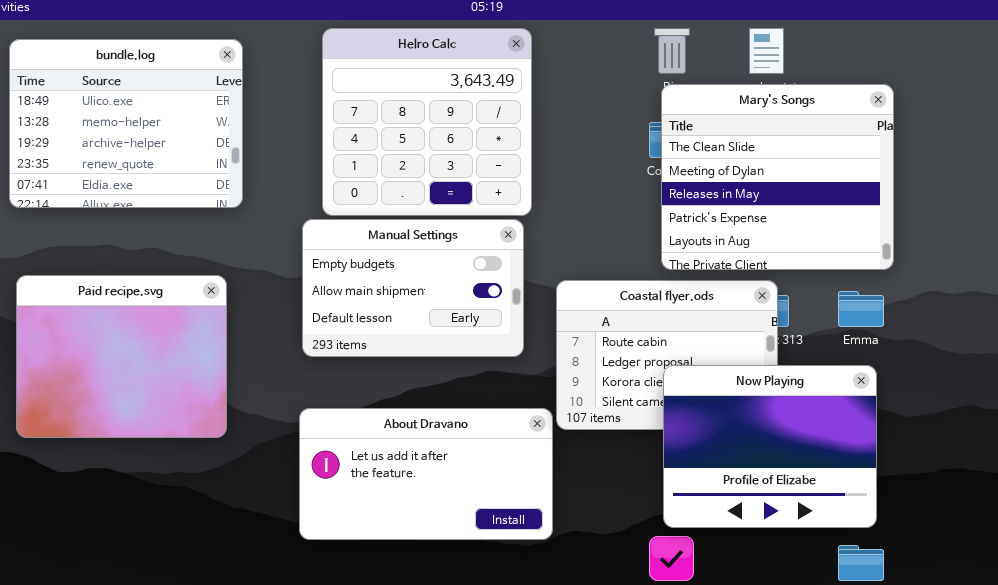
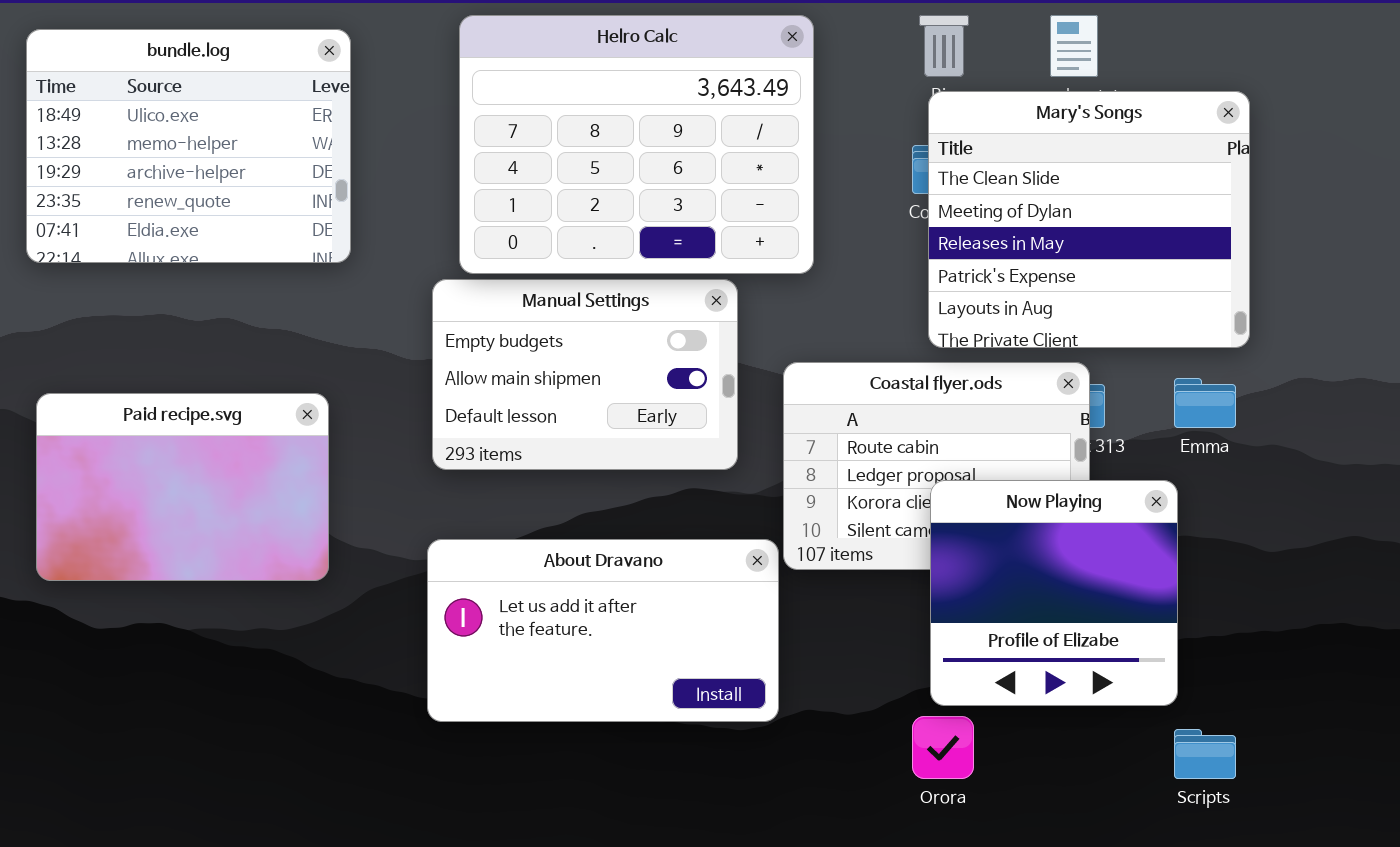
Helro Calc: [322,28,532,216] -> [459,15,814,274], resized
Paid recipe.svg: [16,275,227,438] -> [36,393,329,581], resized
Now Playing: [663,365,877,528] -> [930,480,1178,706], resized

